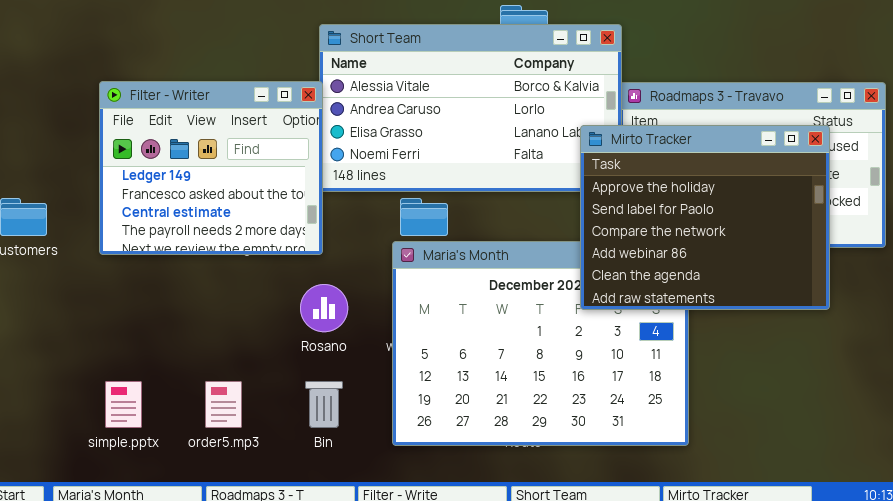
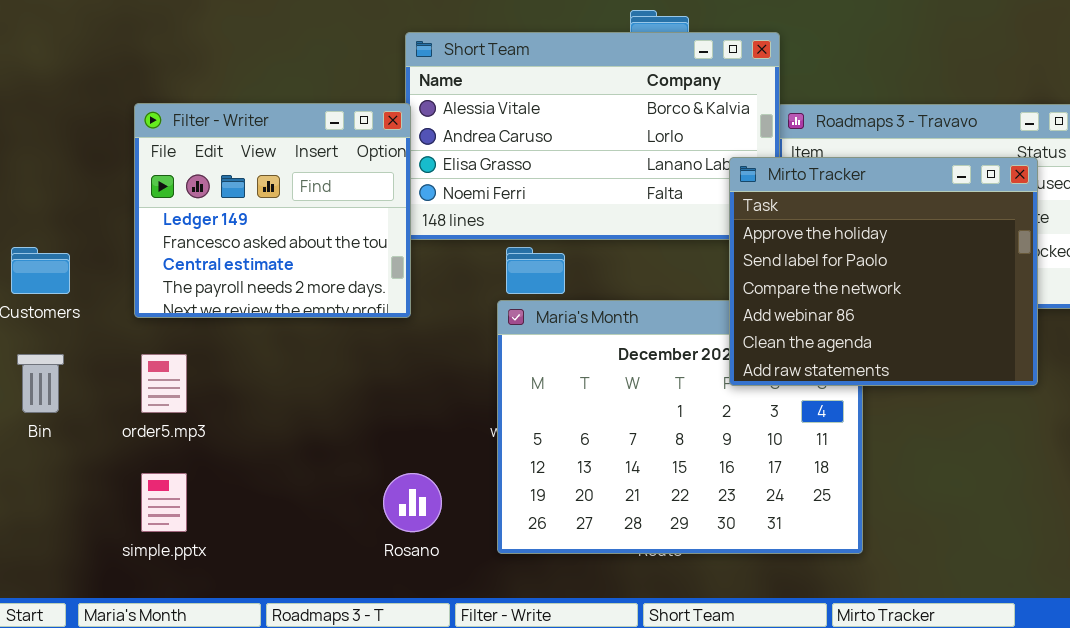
Rosano: [300,284,348,332] -> [383,473,442,532], moved
order5.mp3: [205,381,242,428] -> [141,354,187,413], moved
Bin: [305,381,343,428] -> [17,354,64,413], moved

